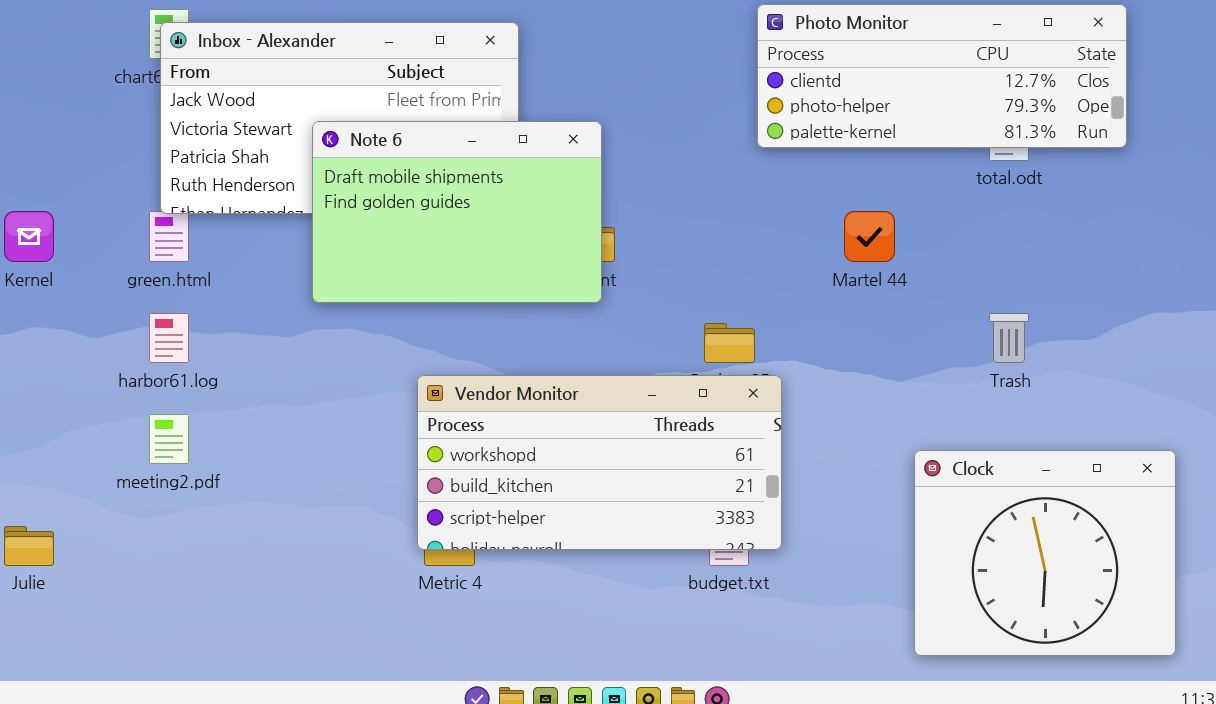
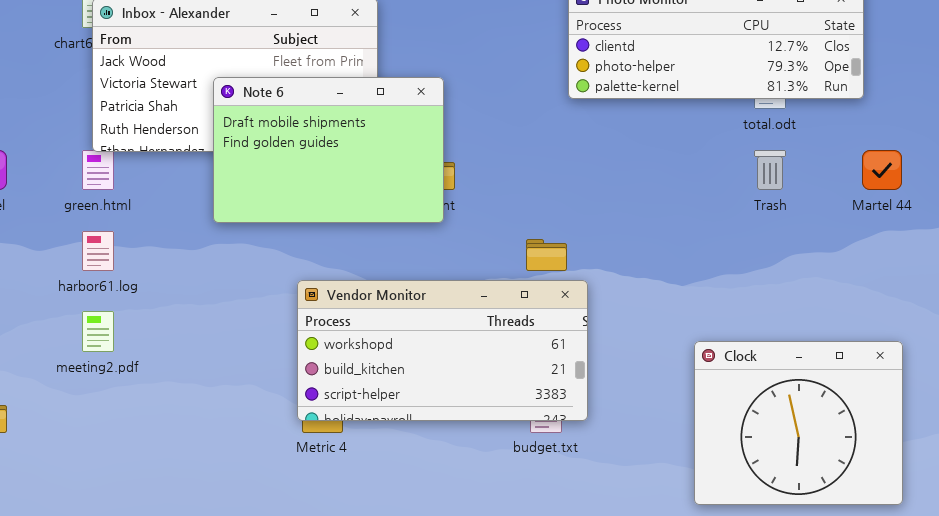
Martel 44: [844,211,895,262] -> [862,150,902,190], moved
Trash: [989,313,1029,363] -> [754,150,786,190], moved

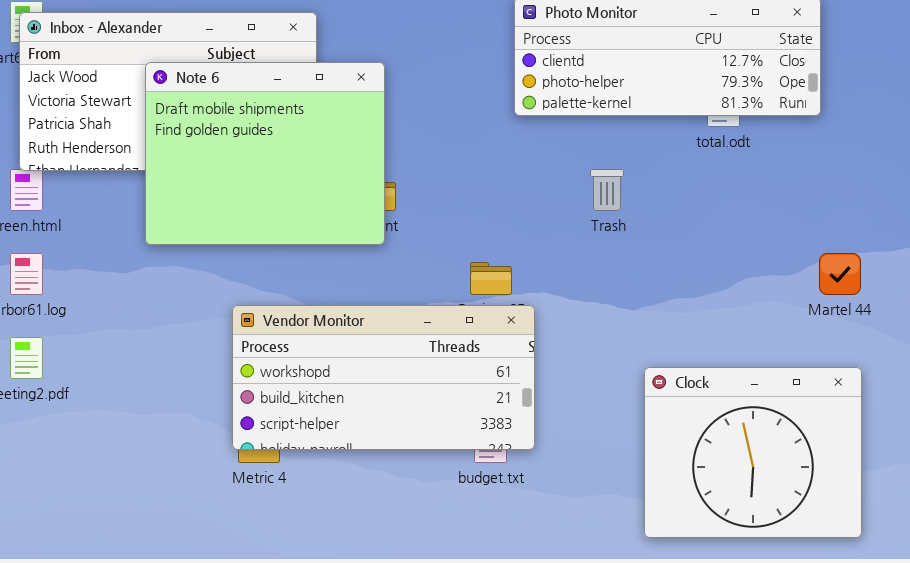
Note 6: [213,77,444,223] -> [145,62,385,245], resized
Trash: [754,150,786,190] -> [590,169,624,211], moved
Martel 44: [862,150,902,190] -> [819,253,861,295], moved

